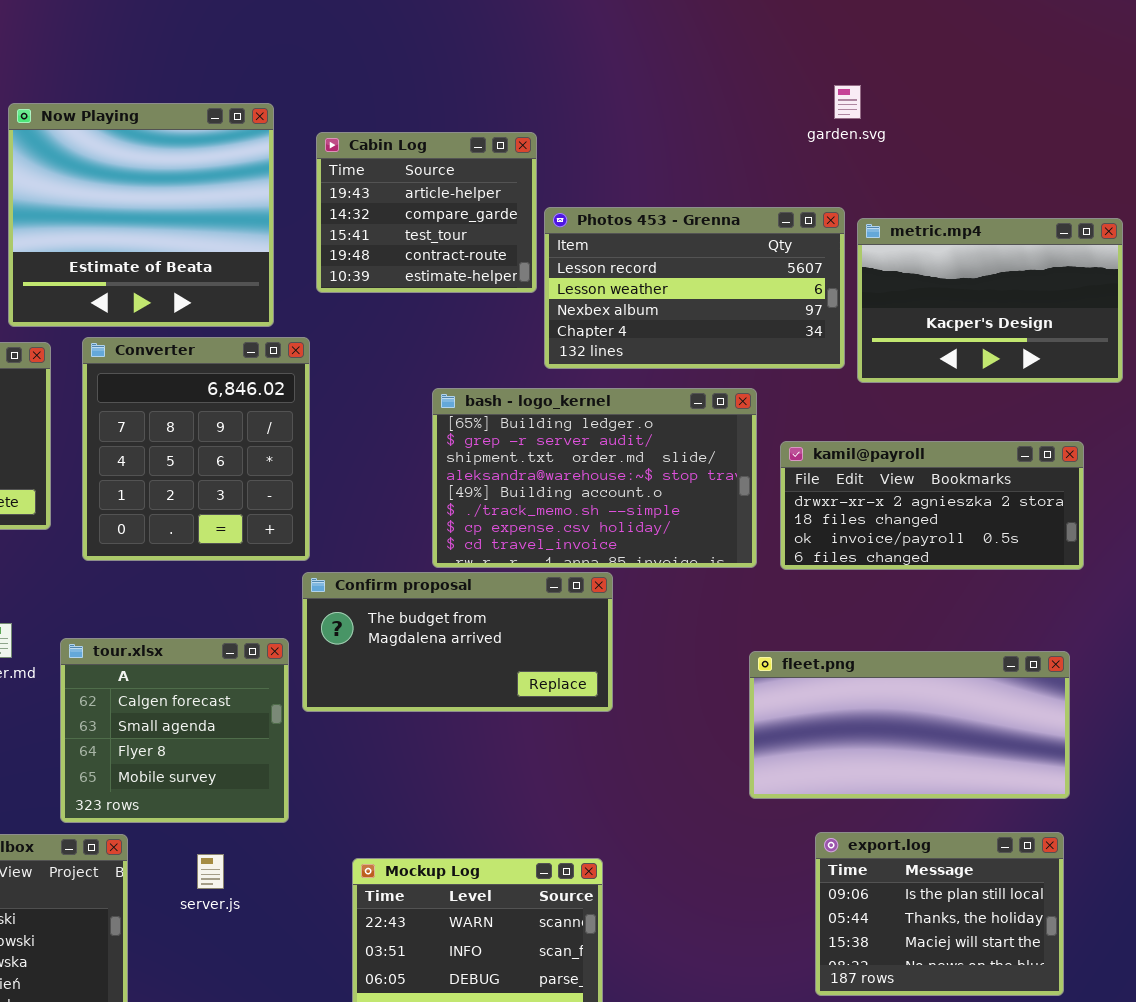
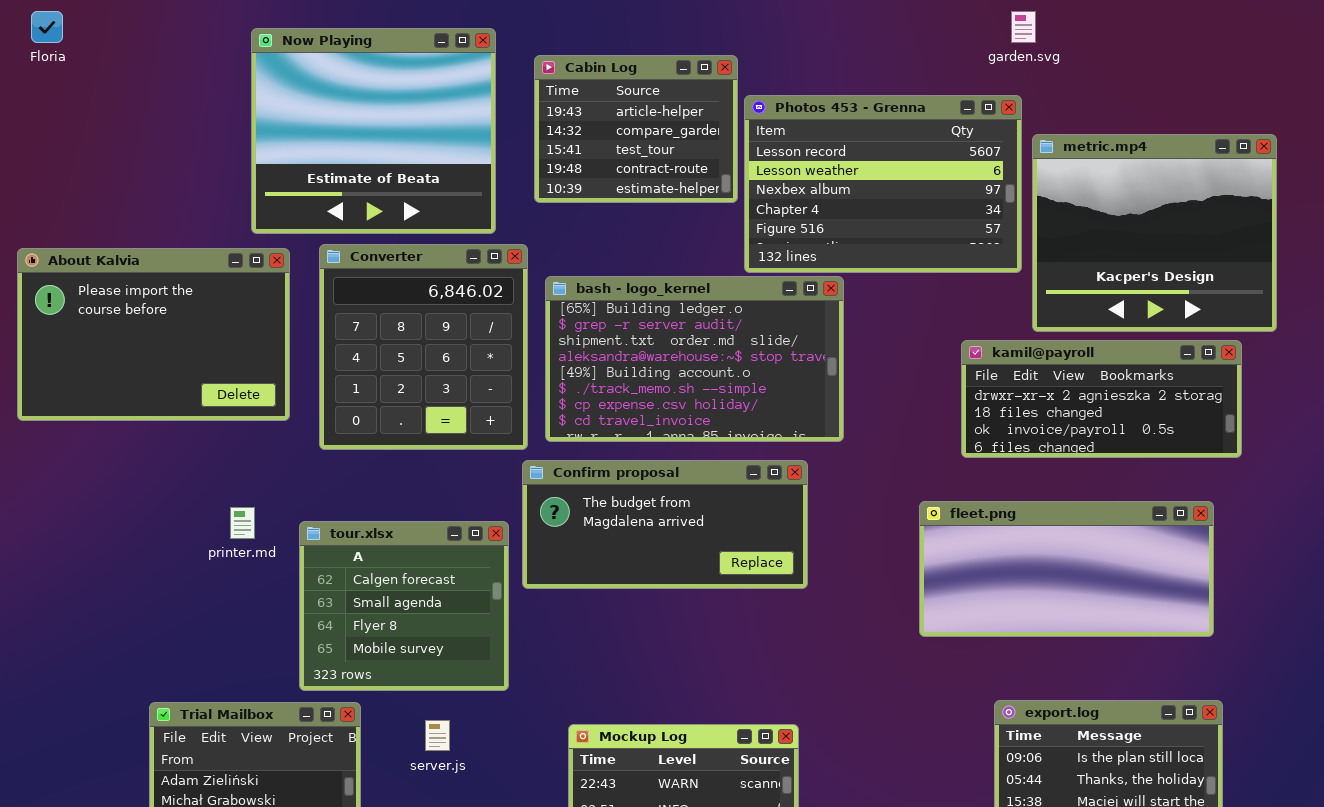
Photos 453 - Grenna: [544,207,845,369] -> [744,95,1022,273], resized
metric.mp4: [857,218,1123,383] -> [1032,134,1277,332], resized
bash - logo_kernel: [432,388,757,568] -> [545,276,844,442], moved
fleet.png: [749,651,1070,799] -> [919,501,1214,637], moved

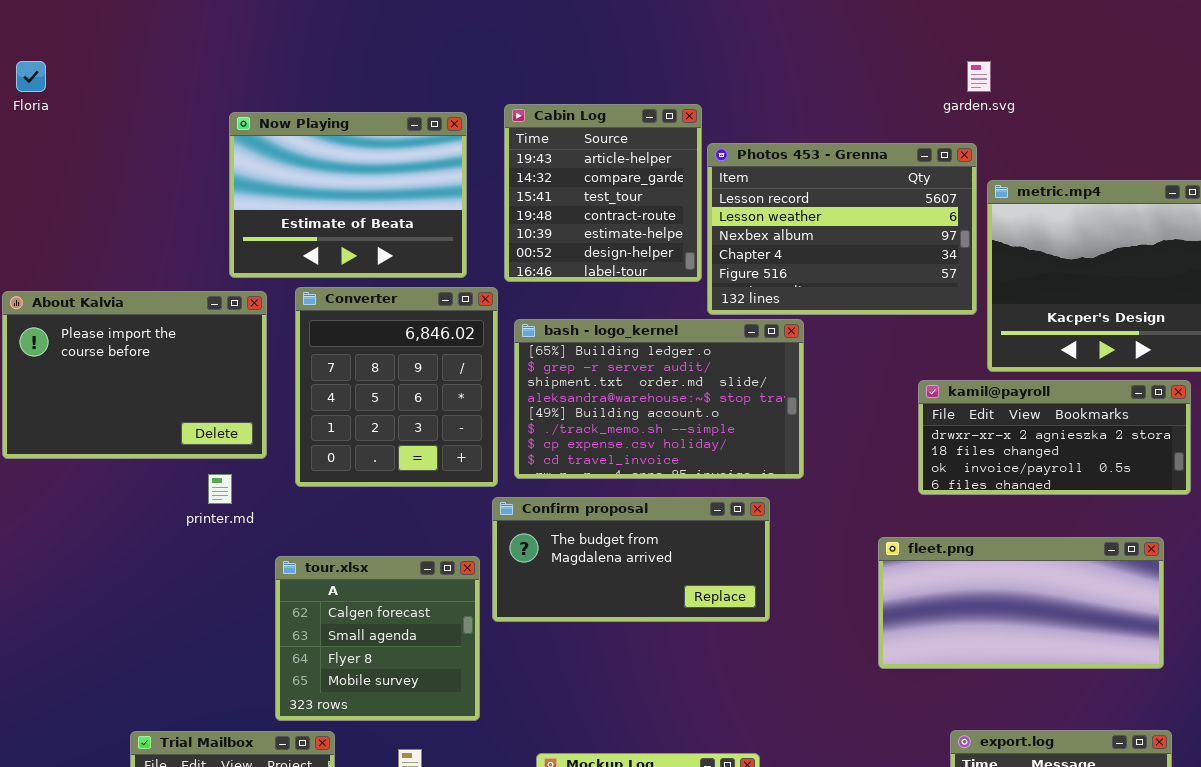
Now Playing: [251,28,496,234] -> [229,112,467,278], resized
Cabin Log: [534,55,738,203] -> [504,104,702,282], resized
printer.md: [230,507,255,539] -> [208,474,232,504], moved

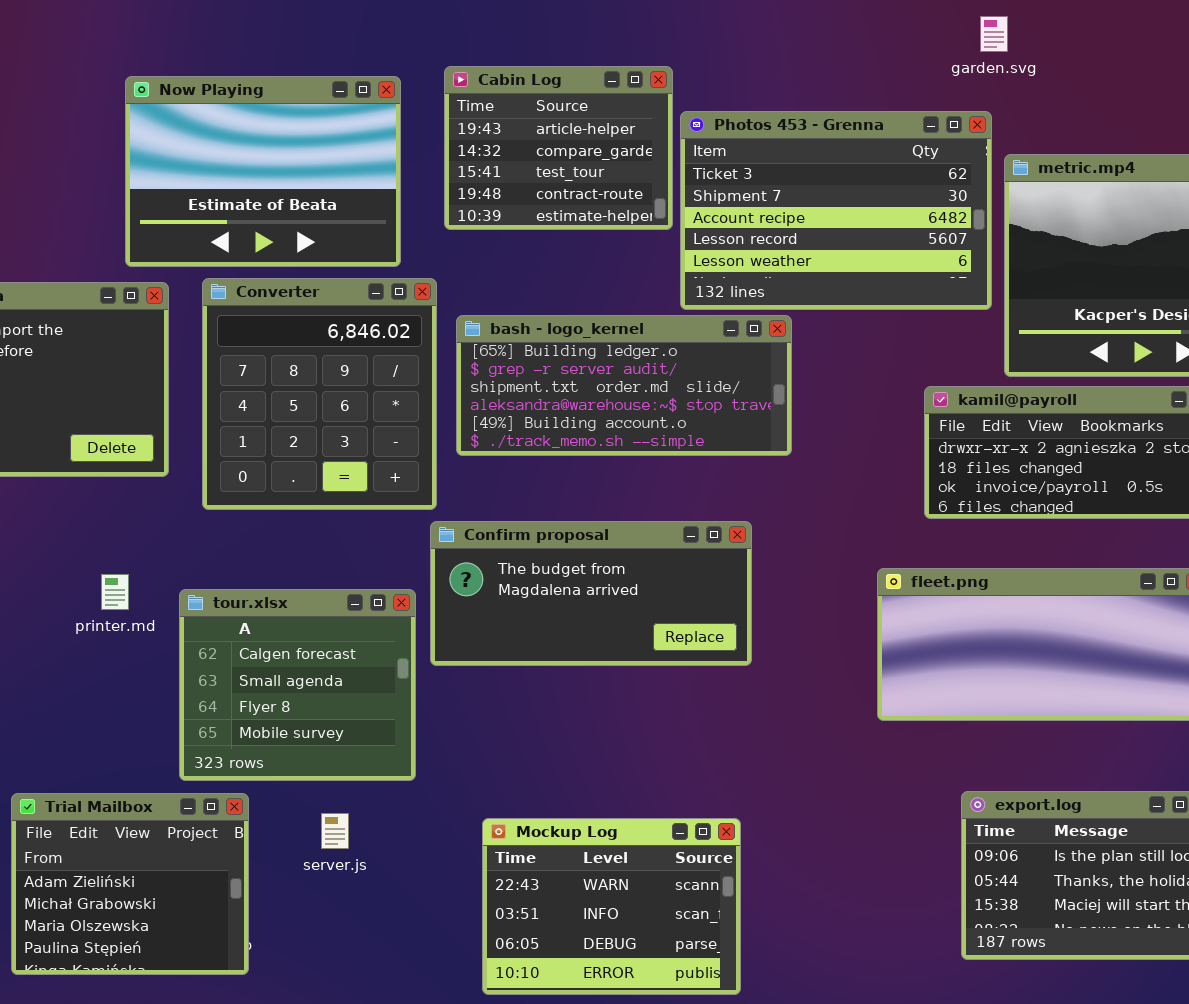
Cabin Log: [504,104,702,282] -> [444,66,673,230], resized
Photos 453 - Grenna: [707,143,977,315] -> [680,111,992,310], scrolled up 3 rows
bash - logo_kernel: [514,319,804,479] -> [456,315,792,456], resized
printer.md: [208,474,232,504] -> [101,574,129,610], moved

